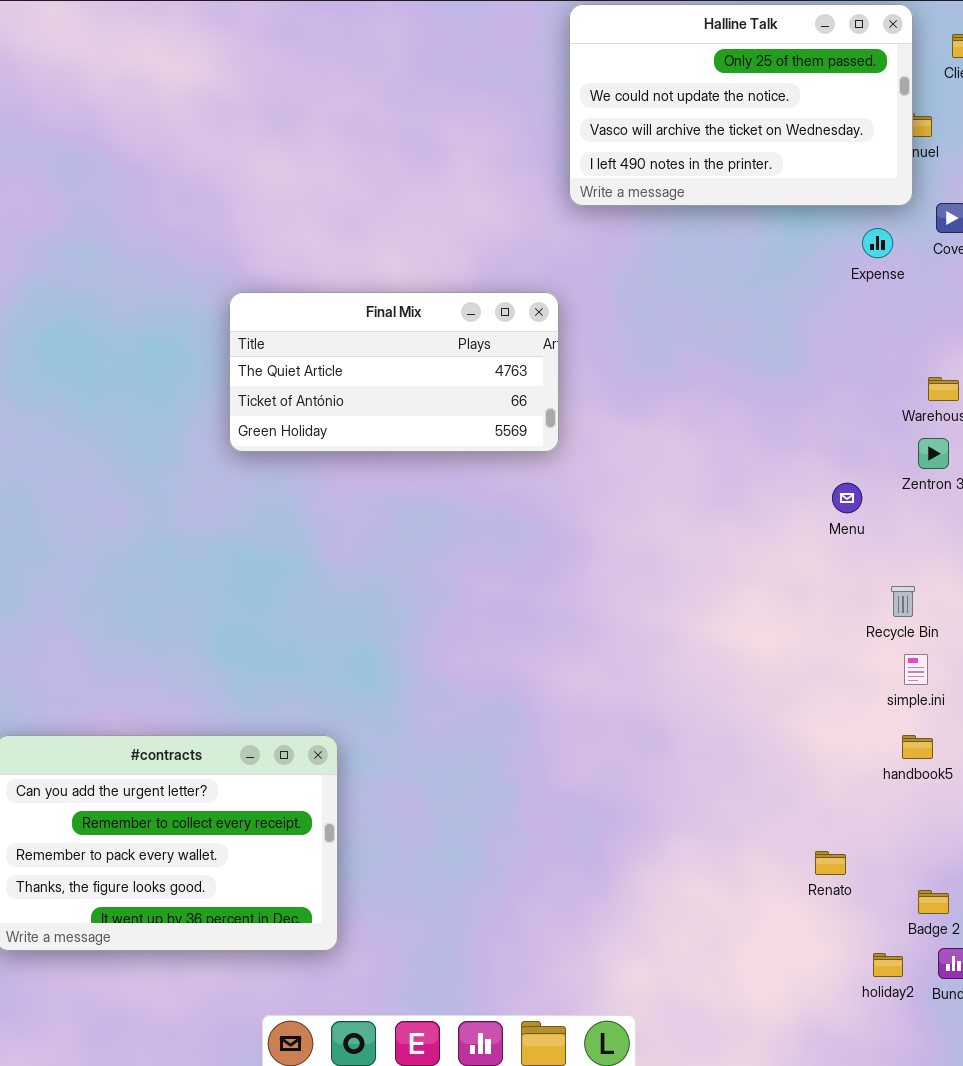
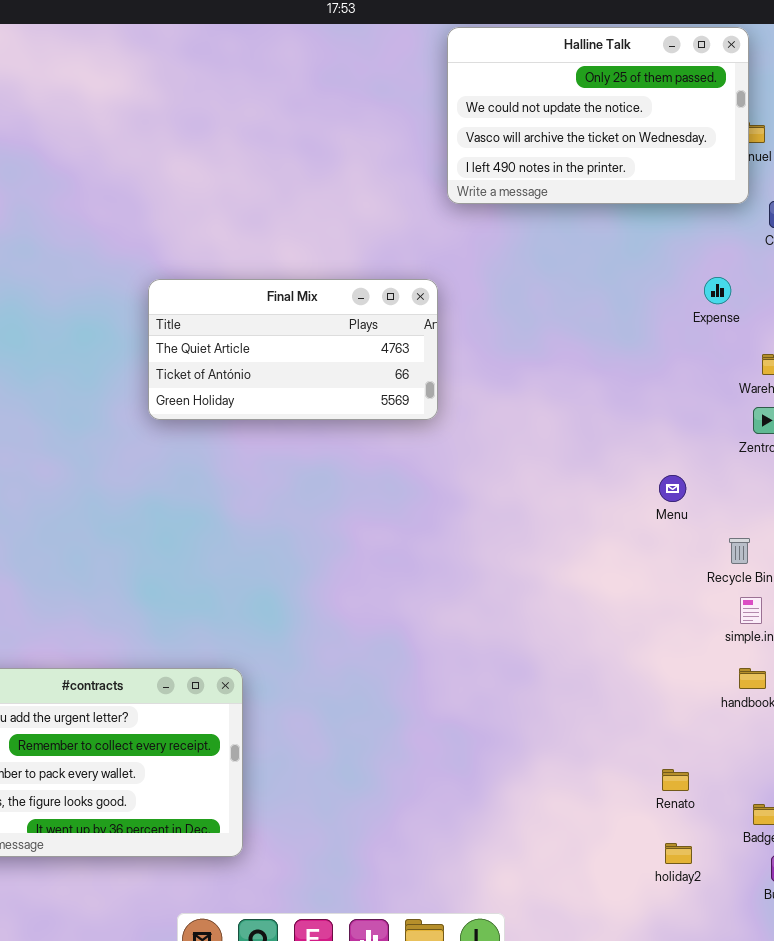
Expense: [862,228,893,258] -> [704,277,731,304], moved
Menu: [832,483,862,513] -> [659,475,686,502], moved
holiday2: [873,953,903,977] -> [665,843,692,864], moved

